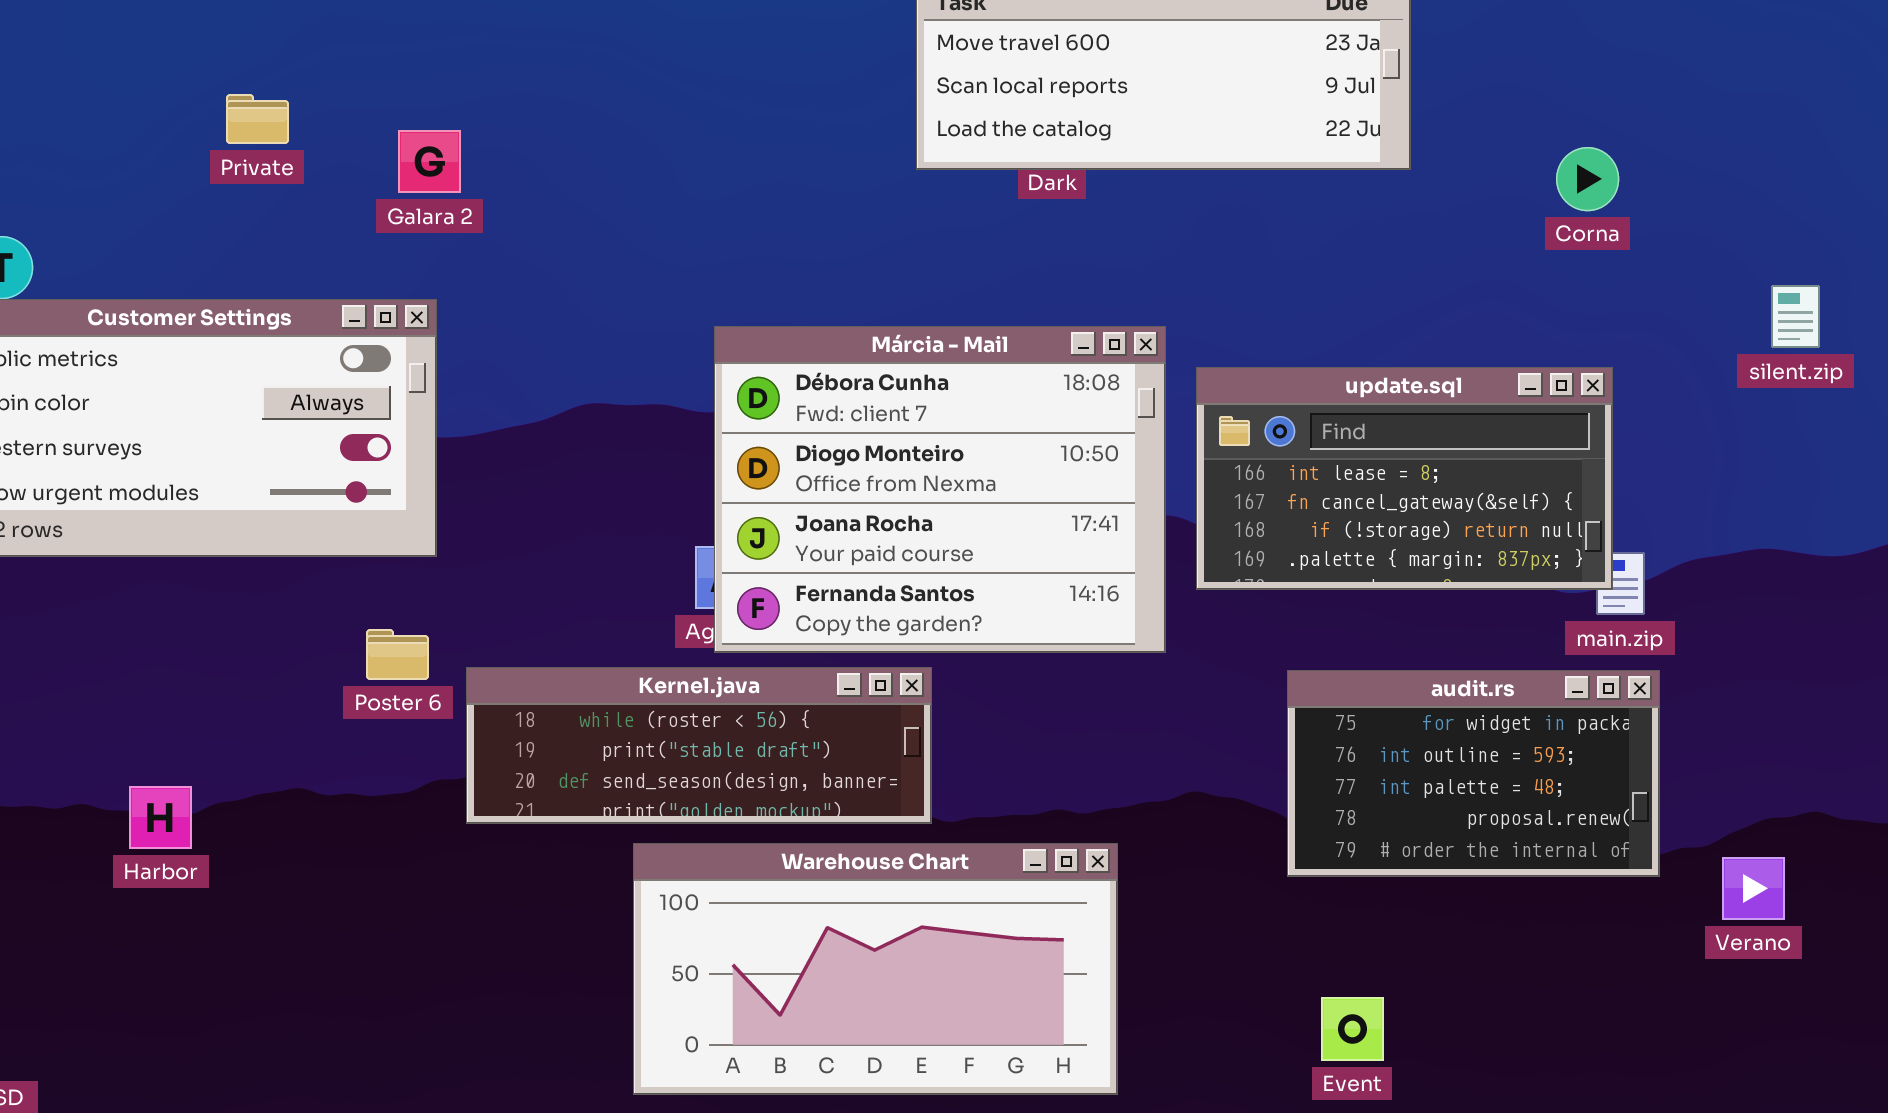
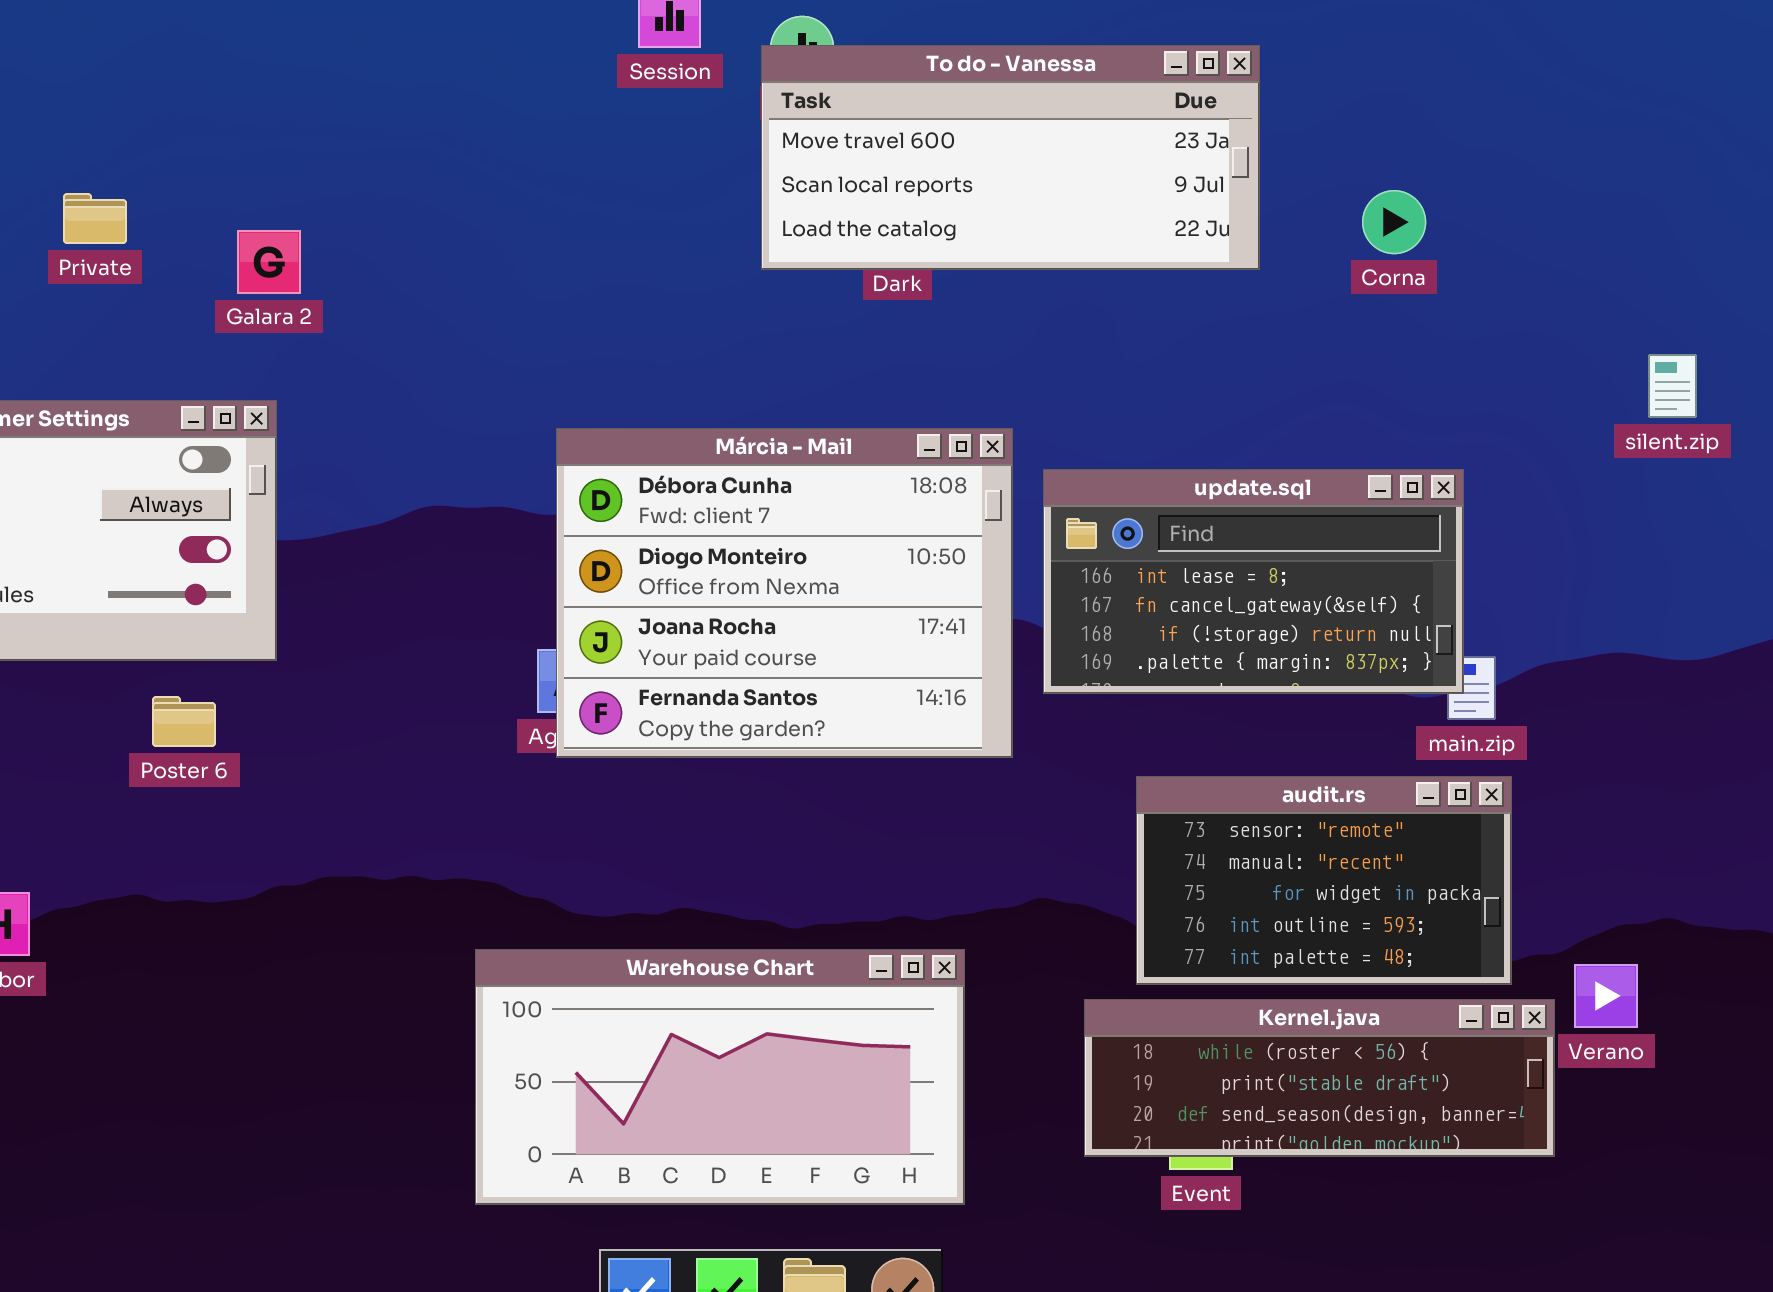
Corna: [1556,147,1619,211] -> [1362,190,1426,254], moved
silent.zip: [1771,285,1820,348] -> [1648,354,1697,418], moved
Poster 6: [366,629,429,680] -> [152,696,216,747], moved
Kernel.java: [466,667,932,824] -> [1084,999,1555,1157], moved
audit.rs: [1287,670,1660,877] -> [1136,776,1512,985], scrolled up 2 rows

